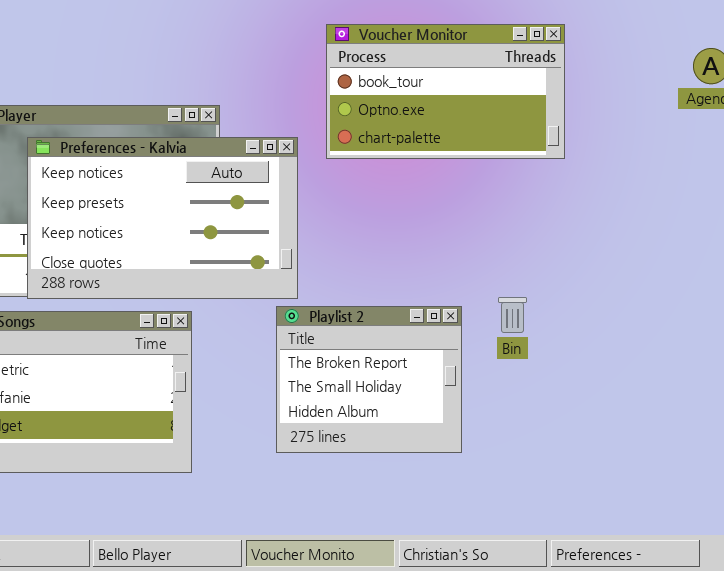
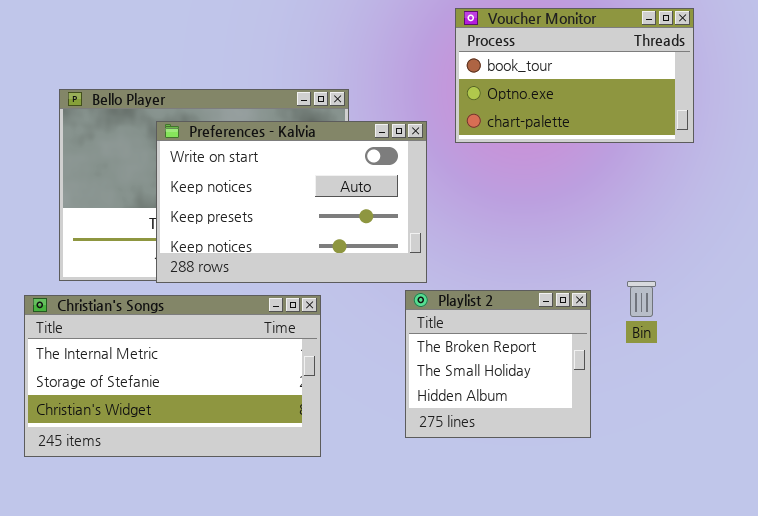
Preferences - Kalvia: [27,137,298,299] -> [156,121,427,283], scrolled up 1 row

